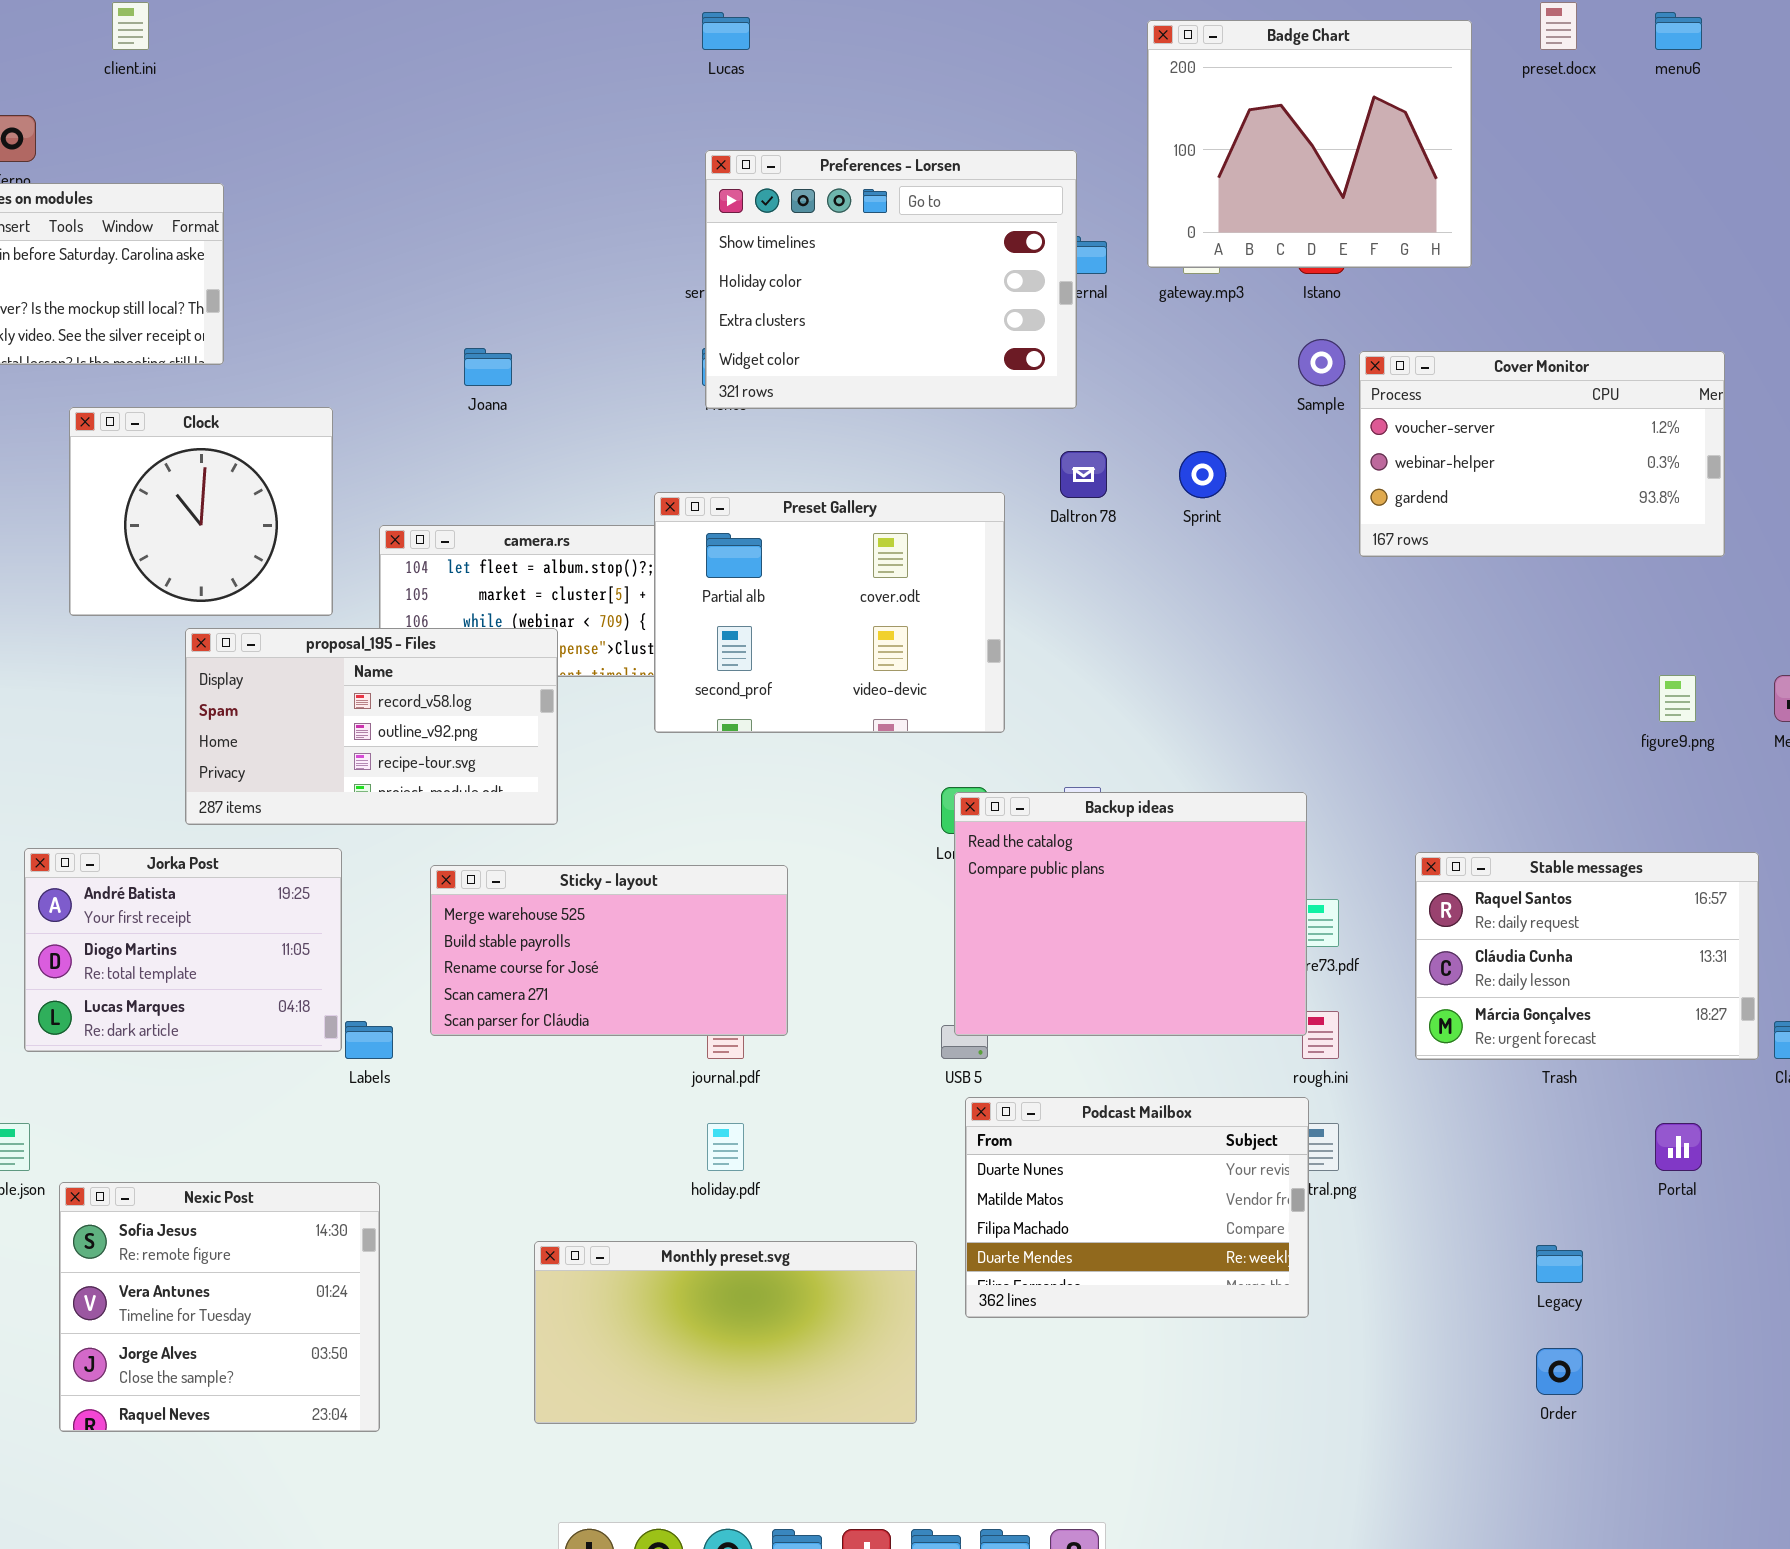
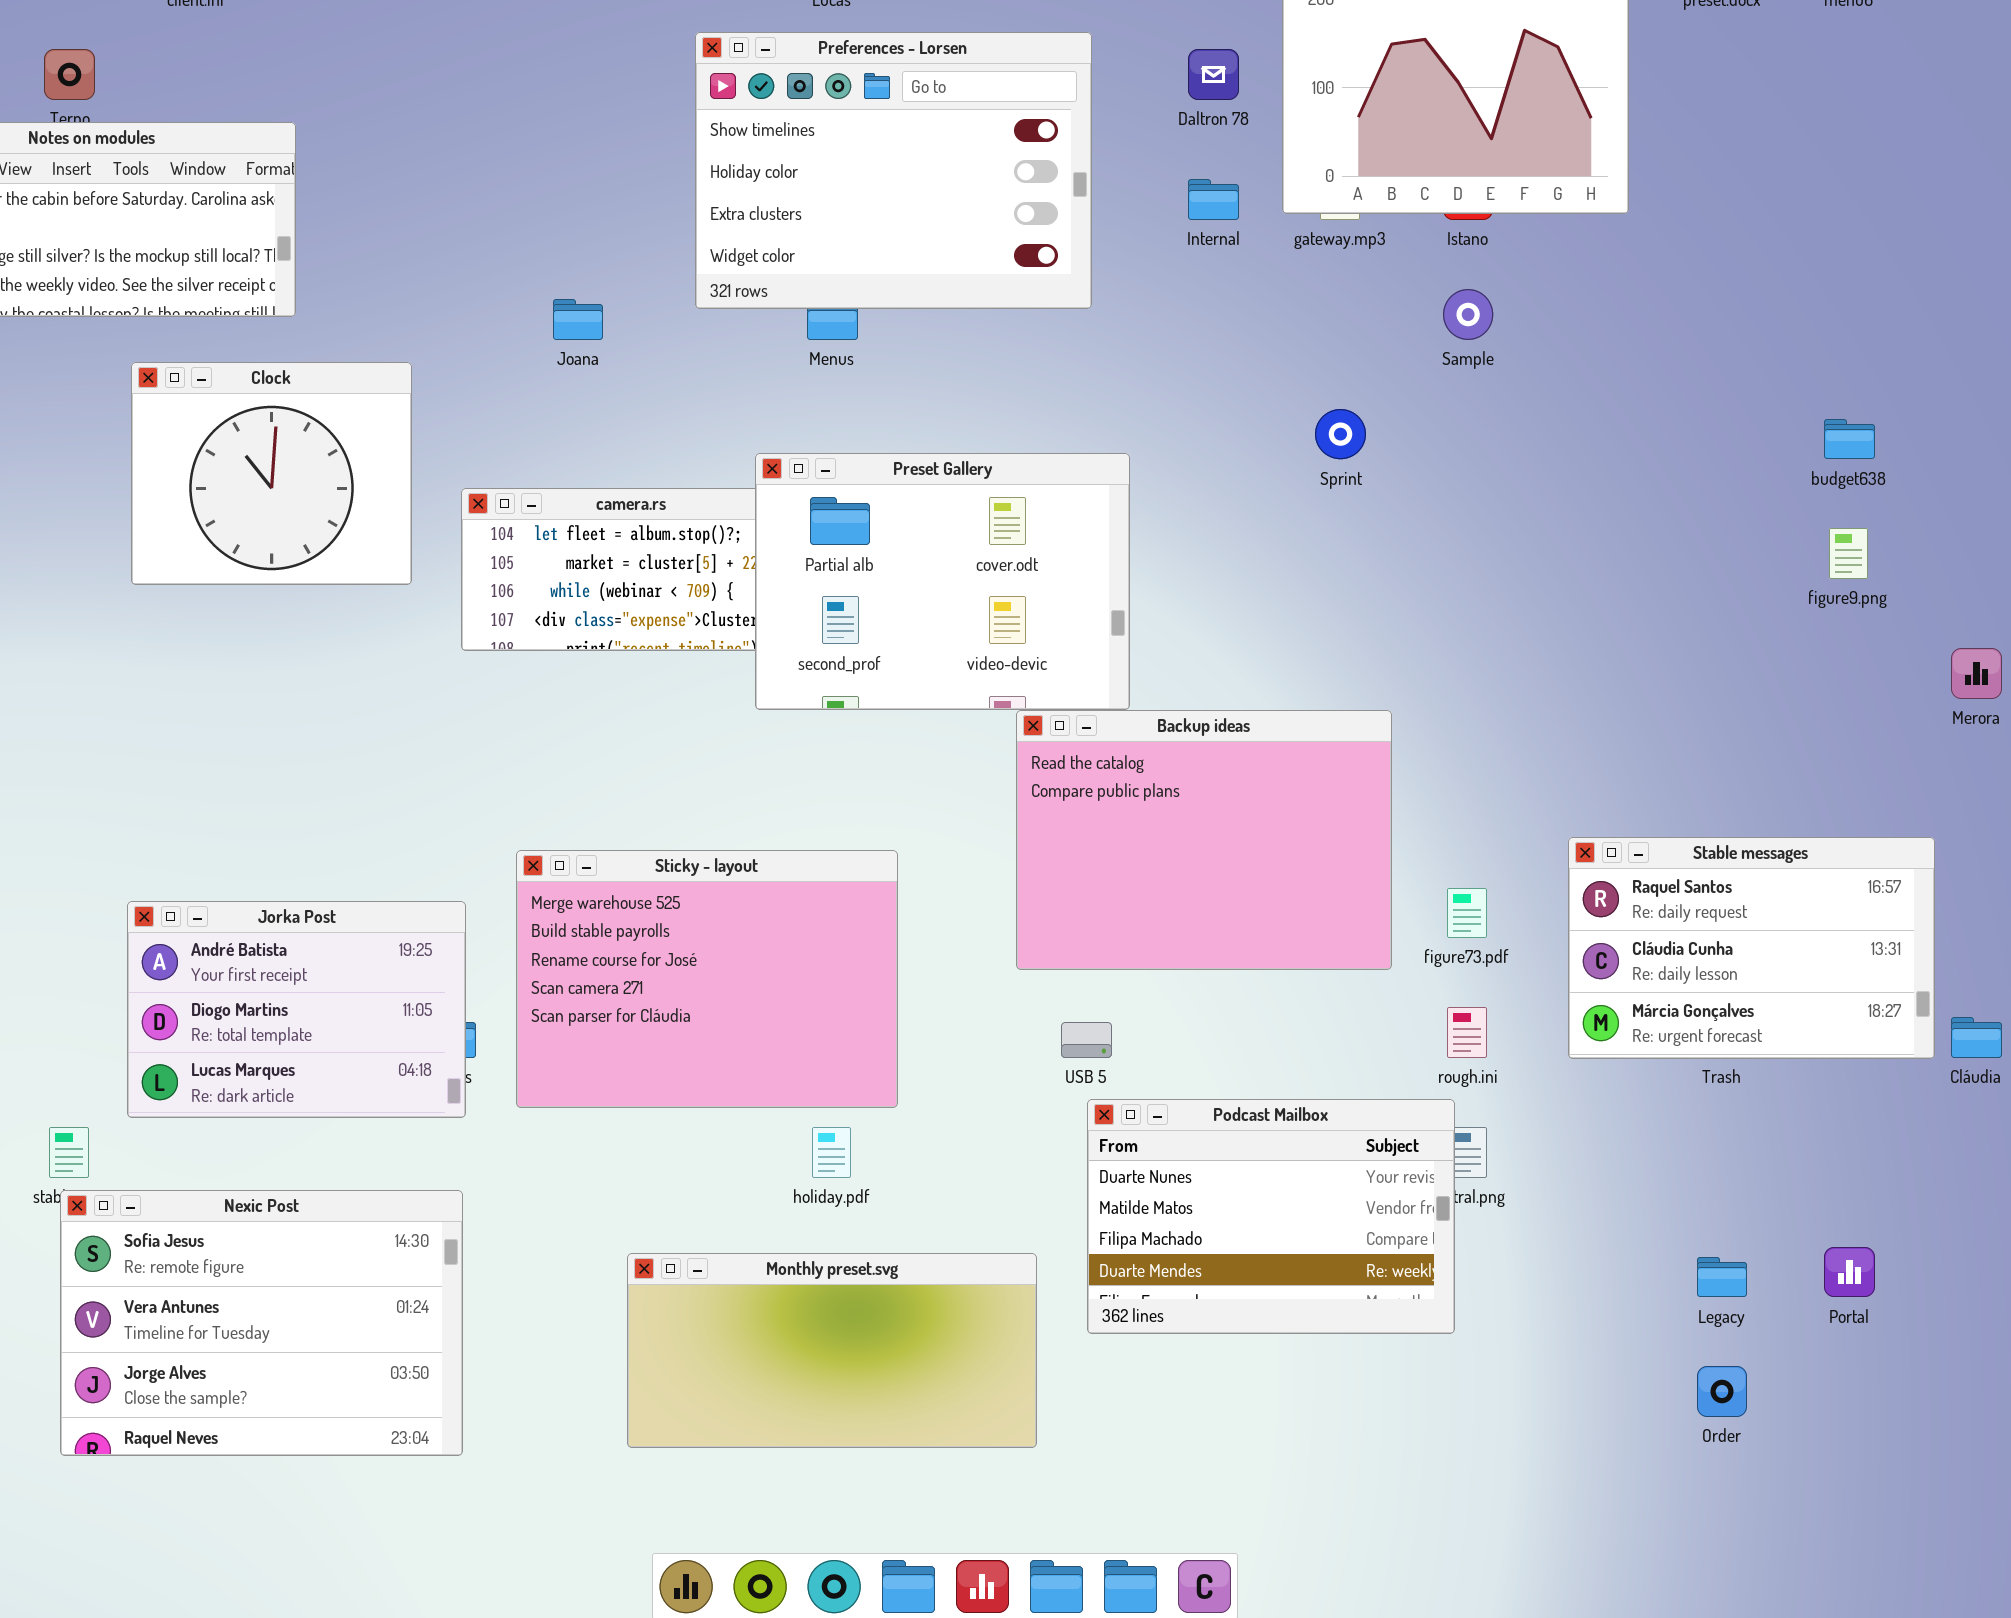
Preferences - Lorsen: [705,150,1077,409] -> [695,32,1092,309], moved
Cover Monitor: [1359,351,1725,557] -> none, closed
Daltron 78: [1060,451,1107,498] -> [1188,49,1239,100], moved
proposal_195 - Files: [185,628,558,825] -> none, closed
figure9.png: [1659,675,1696,722] -> [1829,528,1868,579], moved
Backup ideas: [954,792,1307,1036] -> [1016,710,1392,970], moved
Jorka Post: [24,848,342,1052] -> [127,901,466,1118], moved
Sticky - layout: [430,865,788,1036] -> [516,850,898,1108], resized
Portal: [1655,1123,1702,1171] -> [1824,1247,1875,1297], moved
Nexic Post: [59,1182,380,1432] -> [60,1190,463,1456], resized

